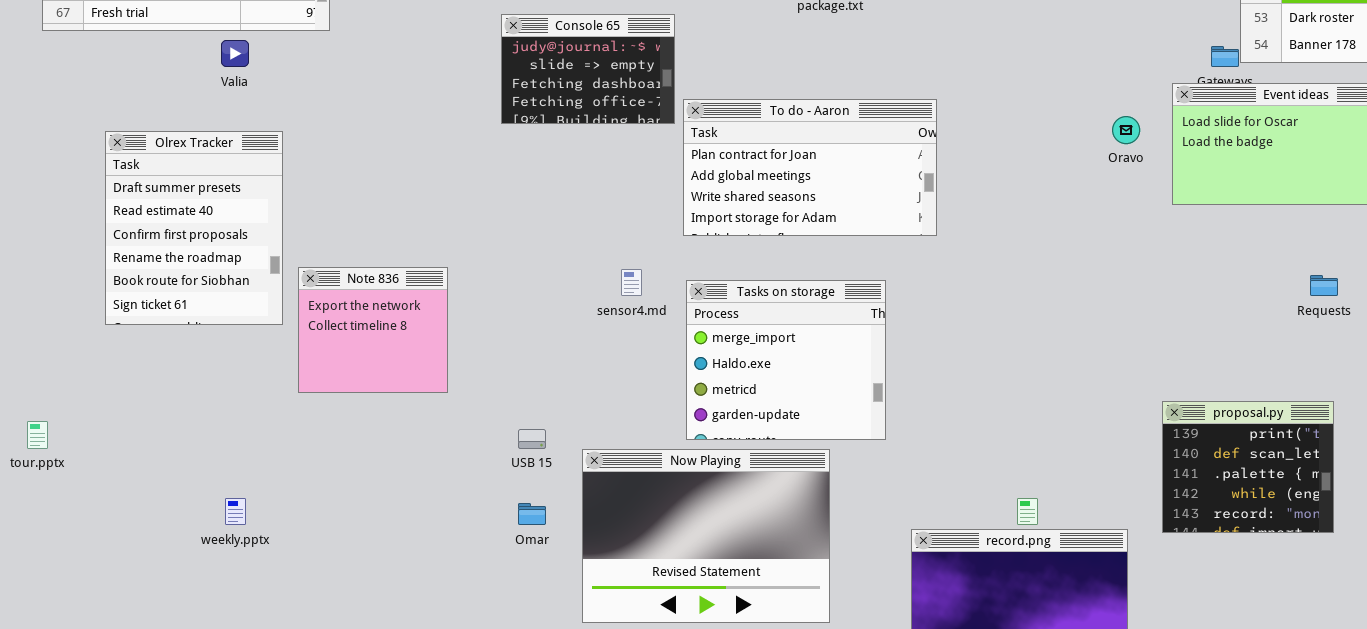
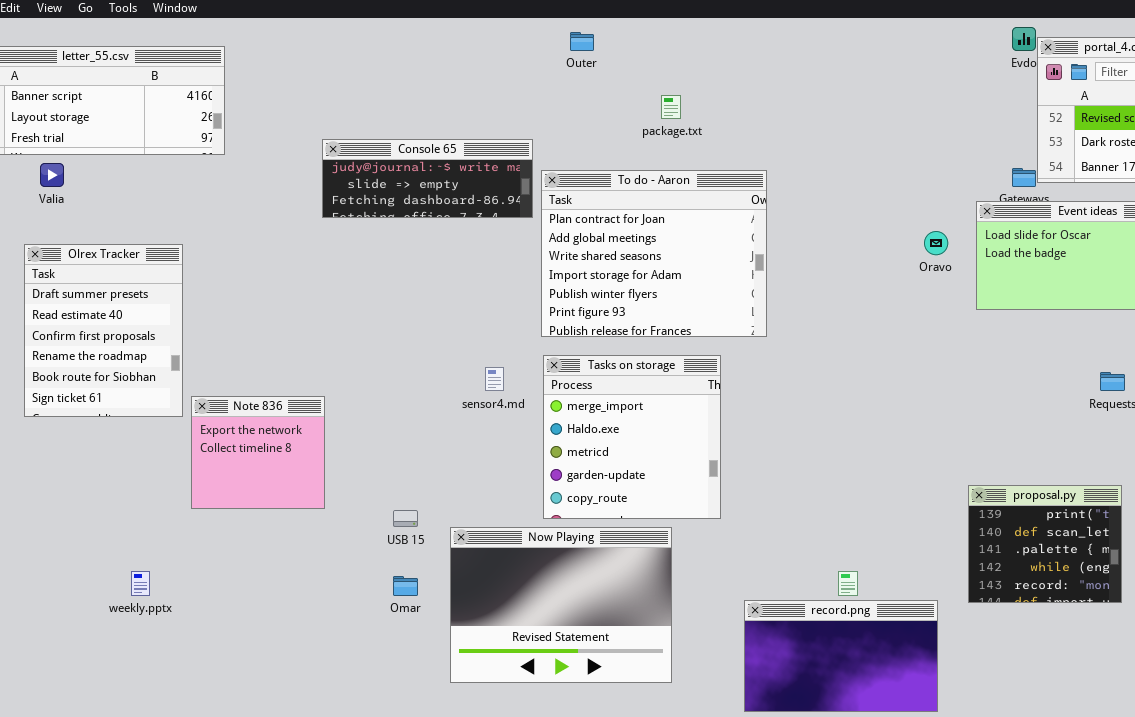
Console 65: [501,14,675,124] -> [322,139,533,218], resized
Valia: [221,40,249,67] -> [40,163,64,187], moved
To do - Aaron: [683,99,937,236] -> [541,170,767,337], resized
Note 836: [298,267,448,393] -> [191,396,325,509], moved
Tasks on storage: [686,280,886,440] -> [543,355,721,519], resized

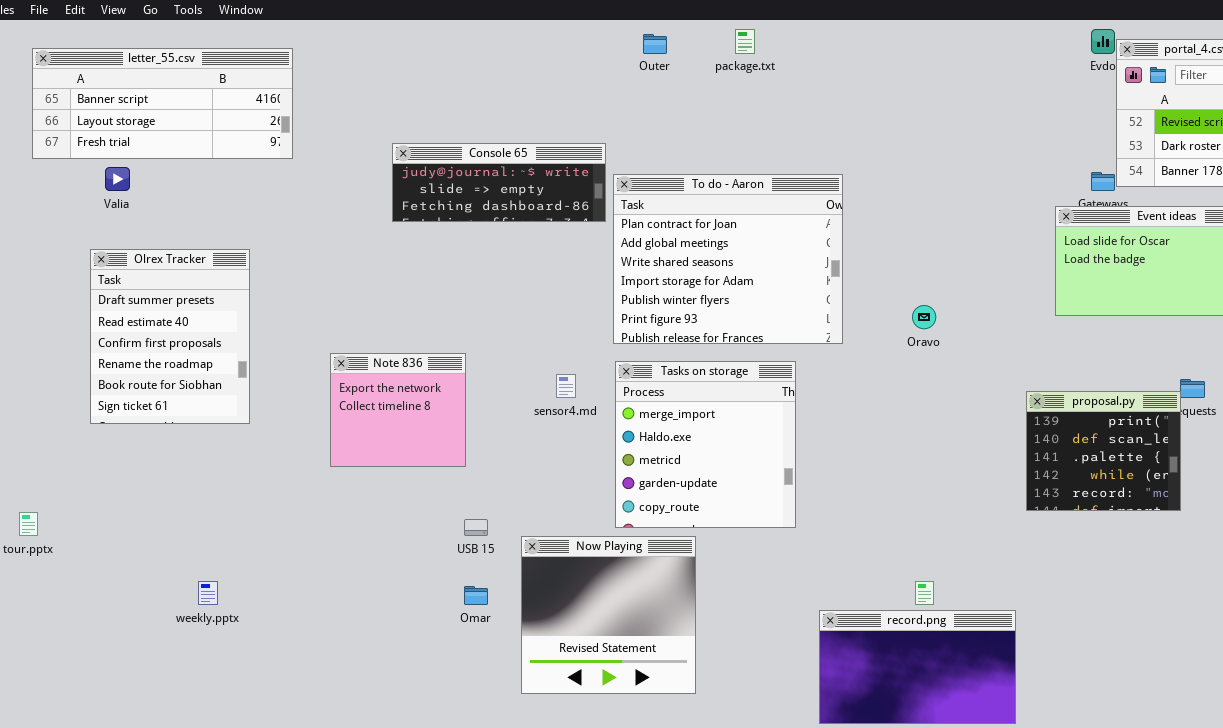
package.txt: [661,95,681,119] -> [735,29,755,54], moved
Oravo: [924,231,948,255] -> [912,305,936,329], moved
Note 836: [191,396,325,509] -> [330,353,466,467], moved
proposal.py: [968,485,1122,603] -> [1026,391,1181,511], moved
Now Playing: [450,527,672,683] -> [521,536,696,694], resized

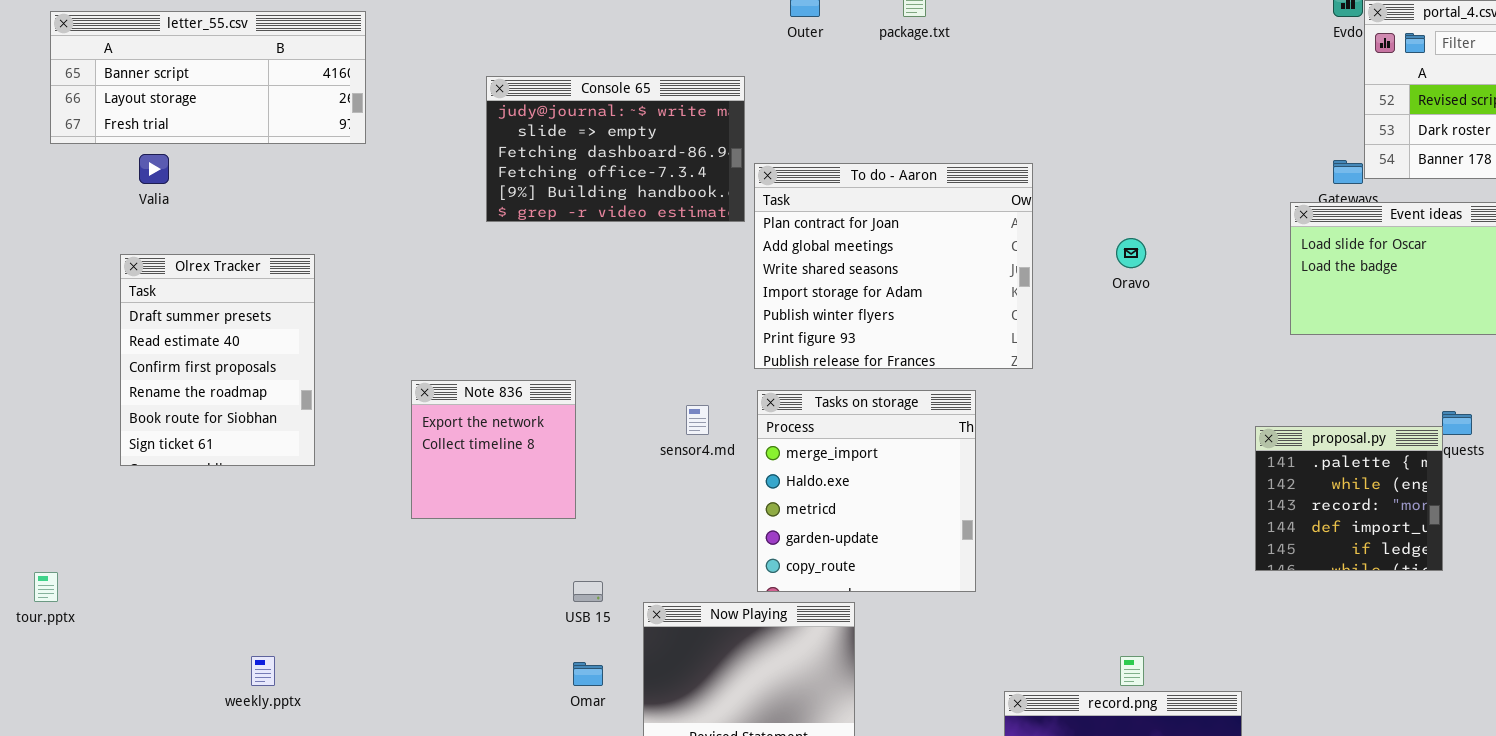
Console 65: [392,143,606,222] -> [486,76,745,222], resized
Oravo: [912,305,936,329] -> [1116,238,1146,268], moved
proposal.py: [1026,391,1181,511] -> [1255,426,1443,571], scrolled down 2 rows

